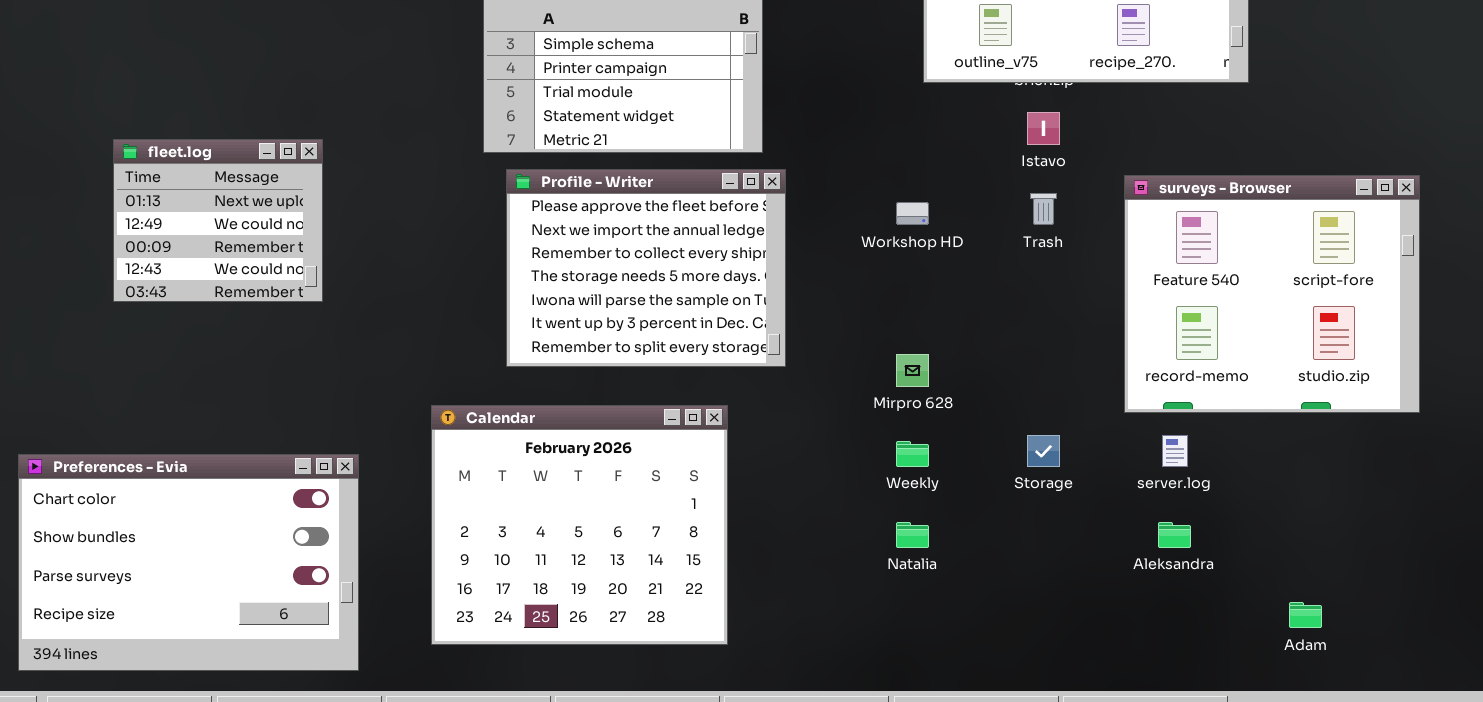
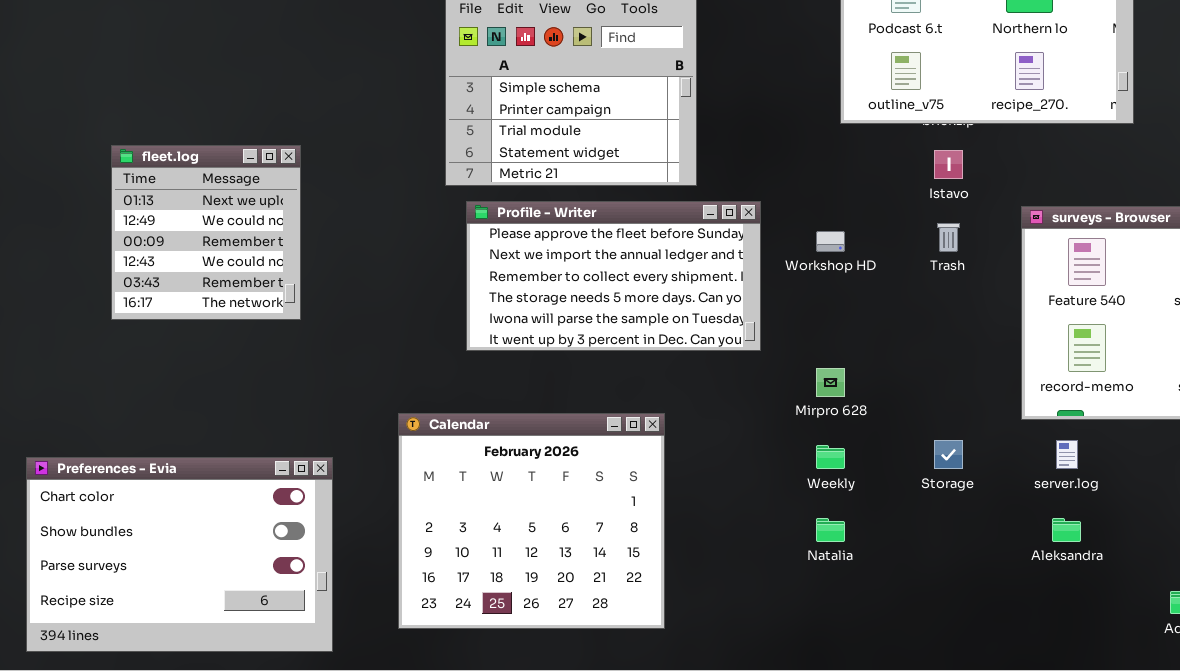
fleet.log: [113,139,323,302] -> [111,145,301,320], resized
Profile - Writer: [506,169,786,367] -> [466,201,761,351], resized

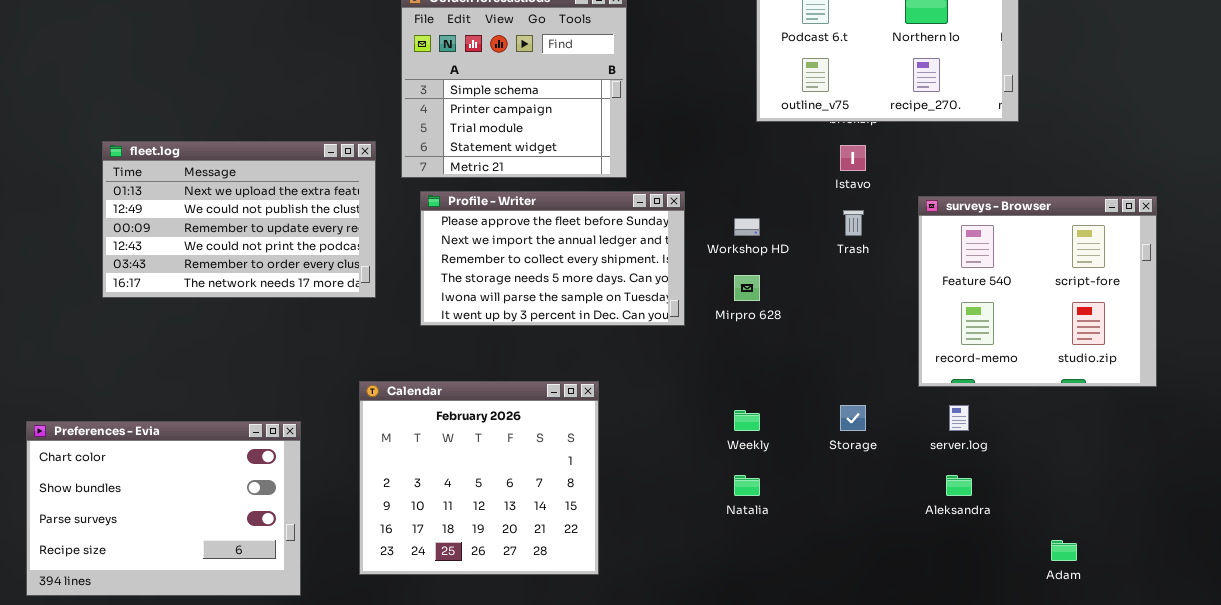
fleet.log: [111,145,301,320] -> [102,141,376,298], resized
Mirpro 628: [816,368,845,397] -> [734,275,760,301], moved

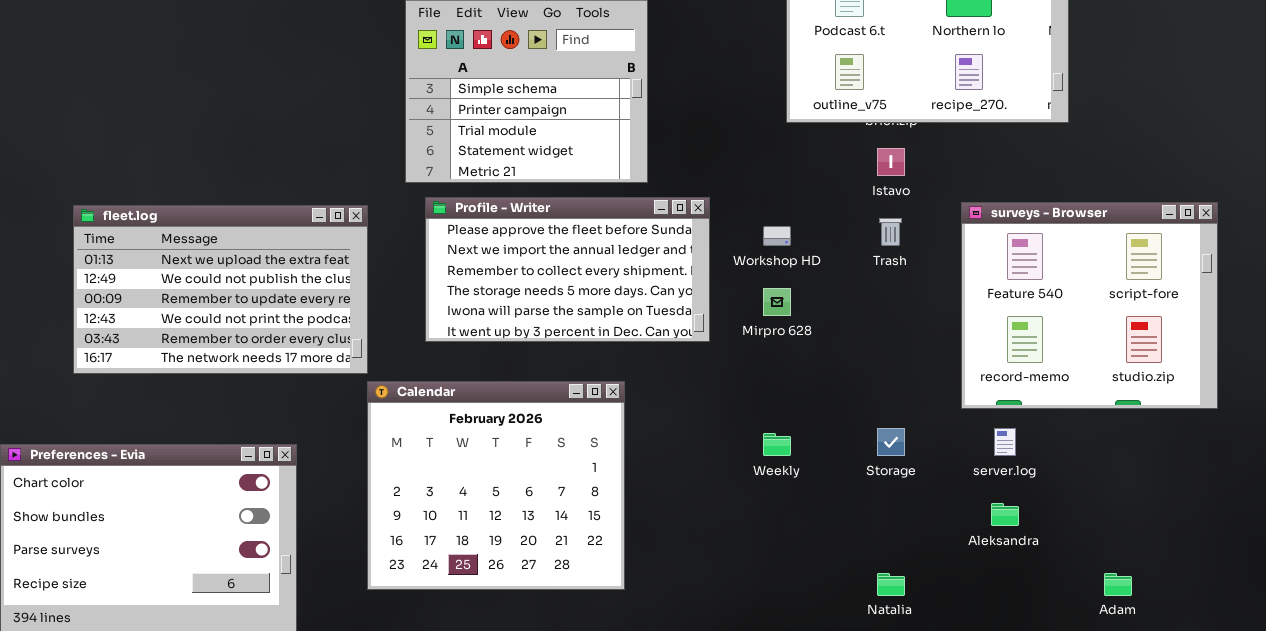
fleet.log: [102,141,376,298] -> [73,205,368,374], moved
Calendar: [359,381,599,575] -> [367,381,625,590], moved
Natalia: [734,475,760,496] -> [877,573,905,596], moved

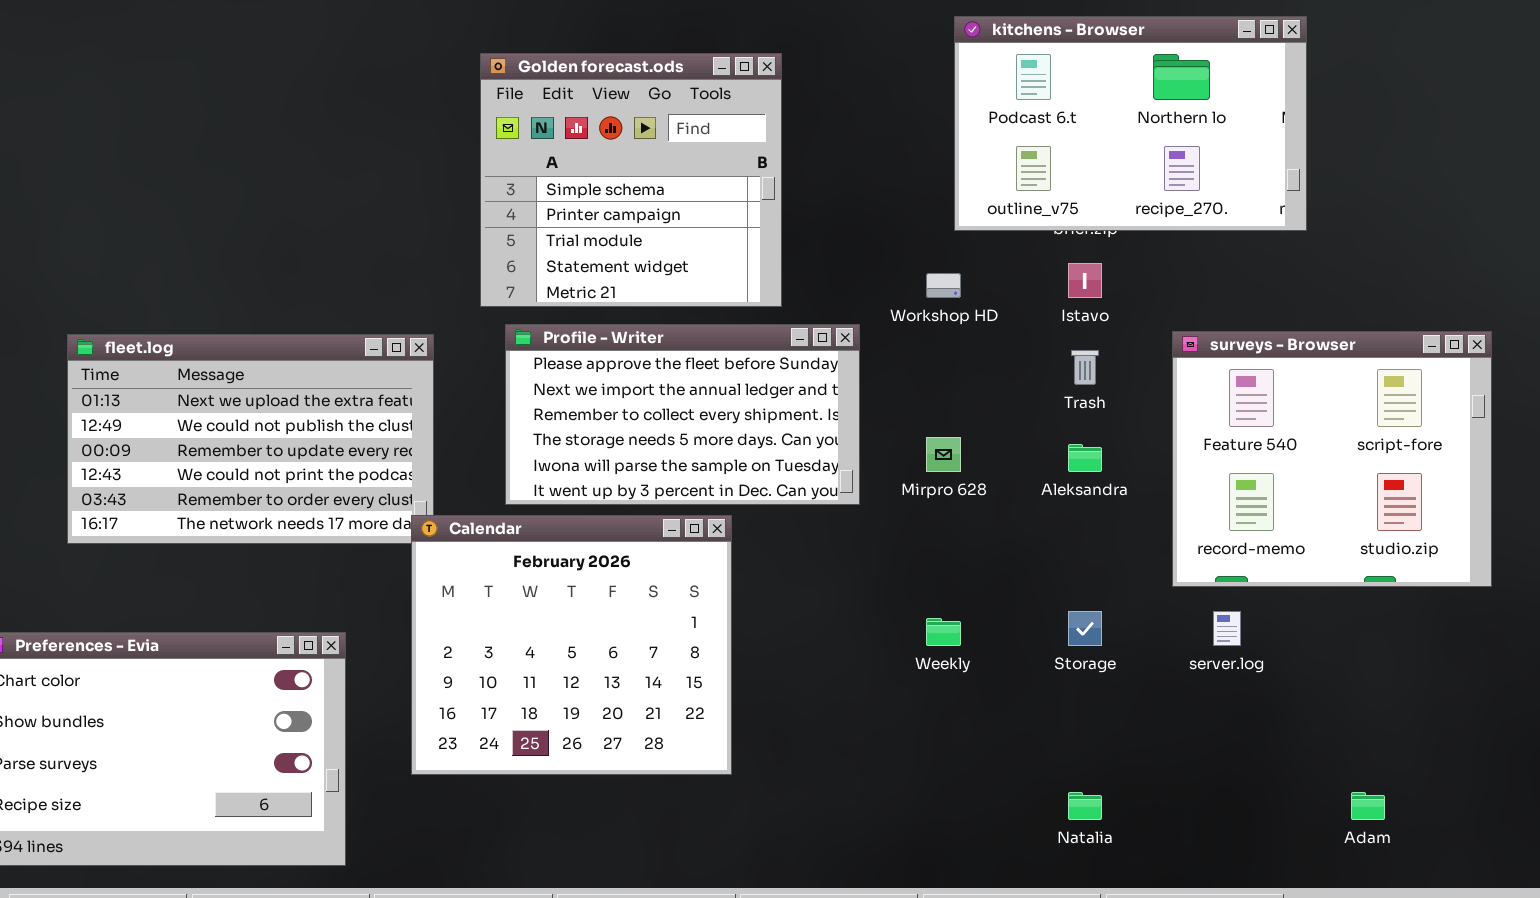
Workshop HD: [763,226,791,246] -> [926,273,961,298], moved
Calendar: [367,381,625,590] -> [411,515,732,775], moved
Aleksandra: [991,503,1019,526] -> [1068,444,1102,472], moved

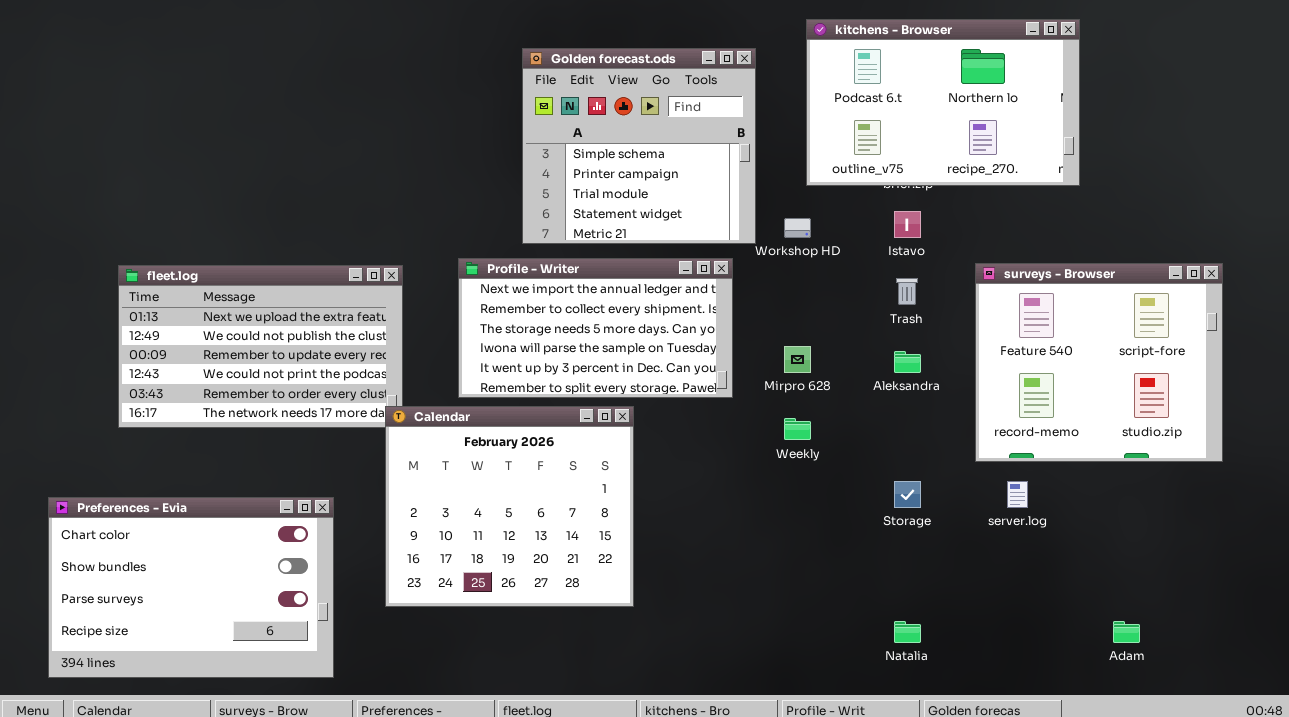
Golden forecast.ods: [480,53,782,307] -> [522,48,756,244], moved
Profile - Writer: [505,324,860,505] -> [458,258,733,398], scrolled down 1 row
Weekly: [926,618,961,646] -> [784,418,811,440], moved

